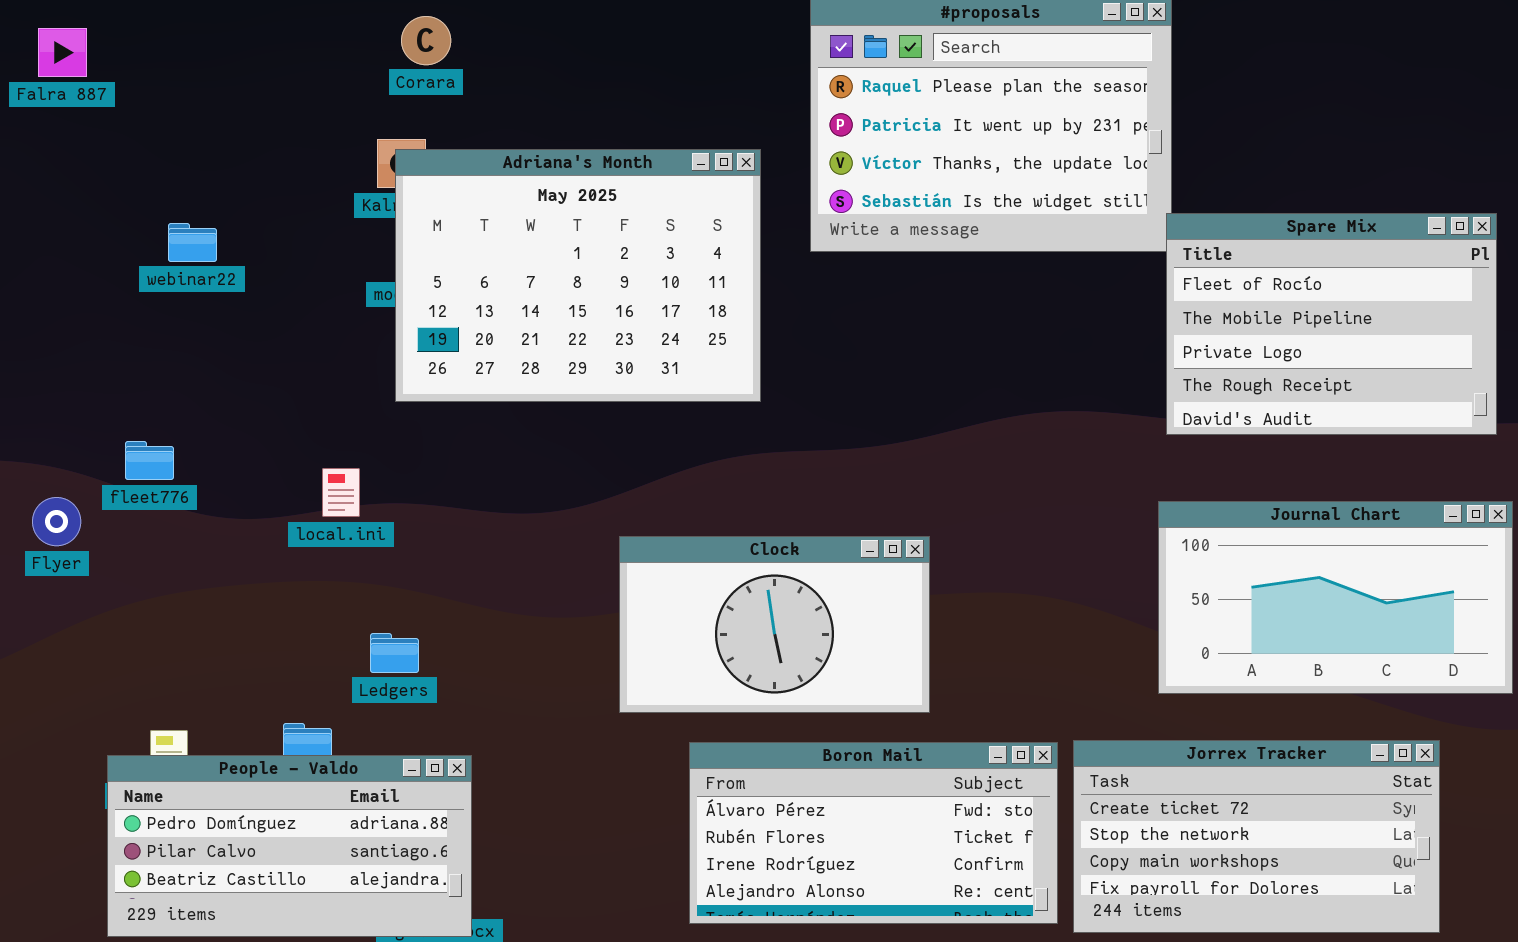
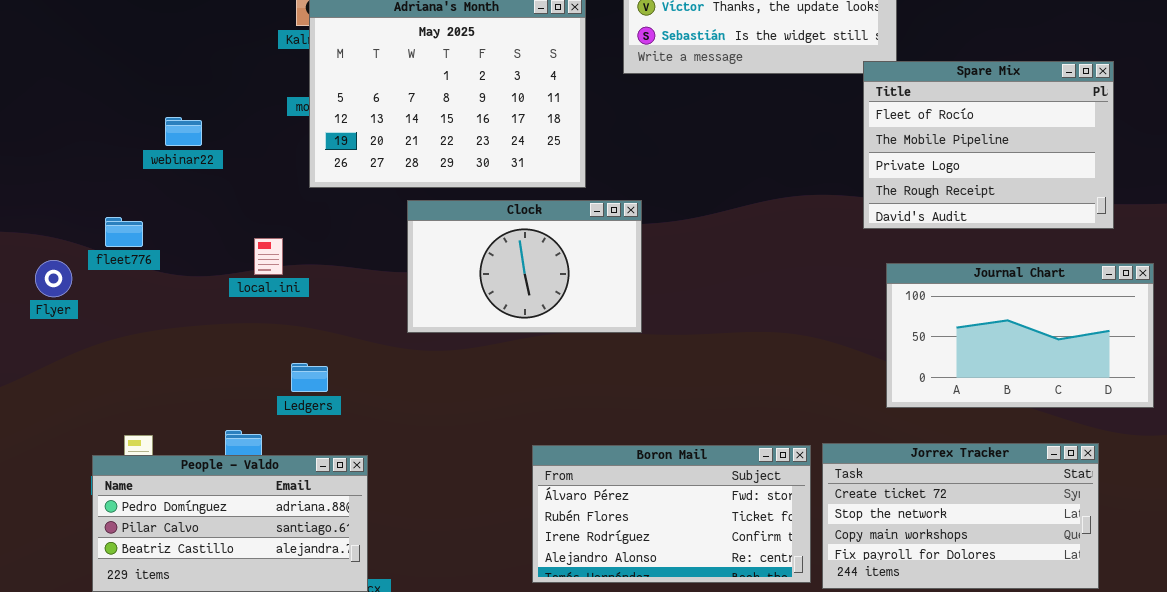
Spare Mix: [1166,213,1497,435] -> [863,61,1114,229], moved
webinar22: [168,223,217,262] -> [165,117,202,146], moved
Clock: [619,536,930,713] -> [407,200,642,333], moved

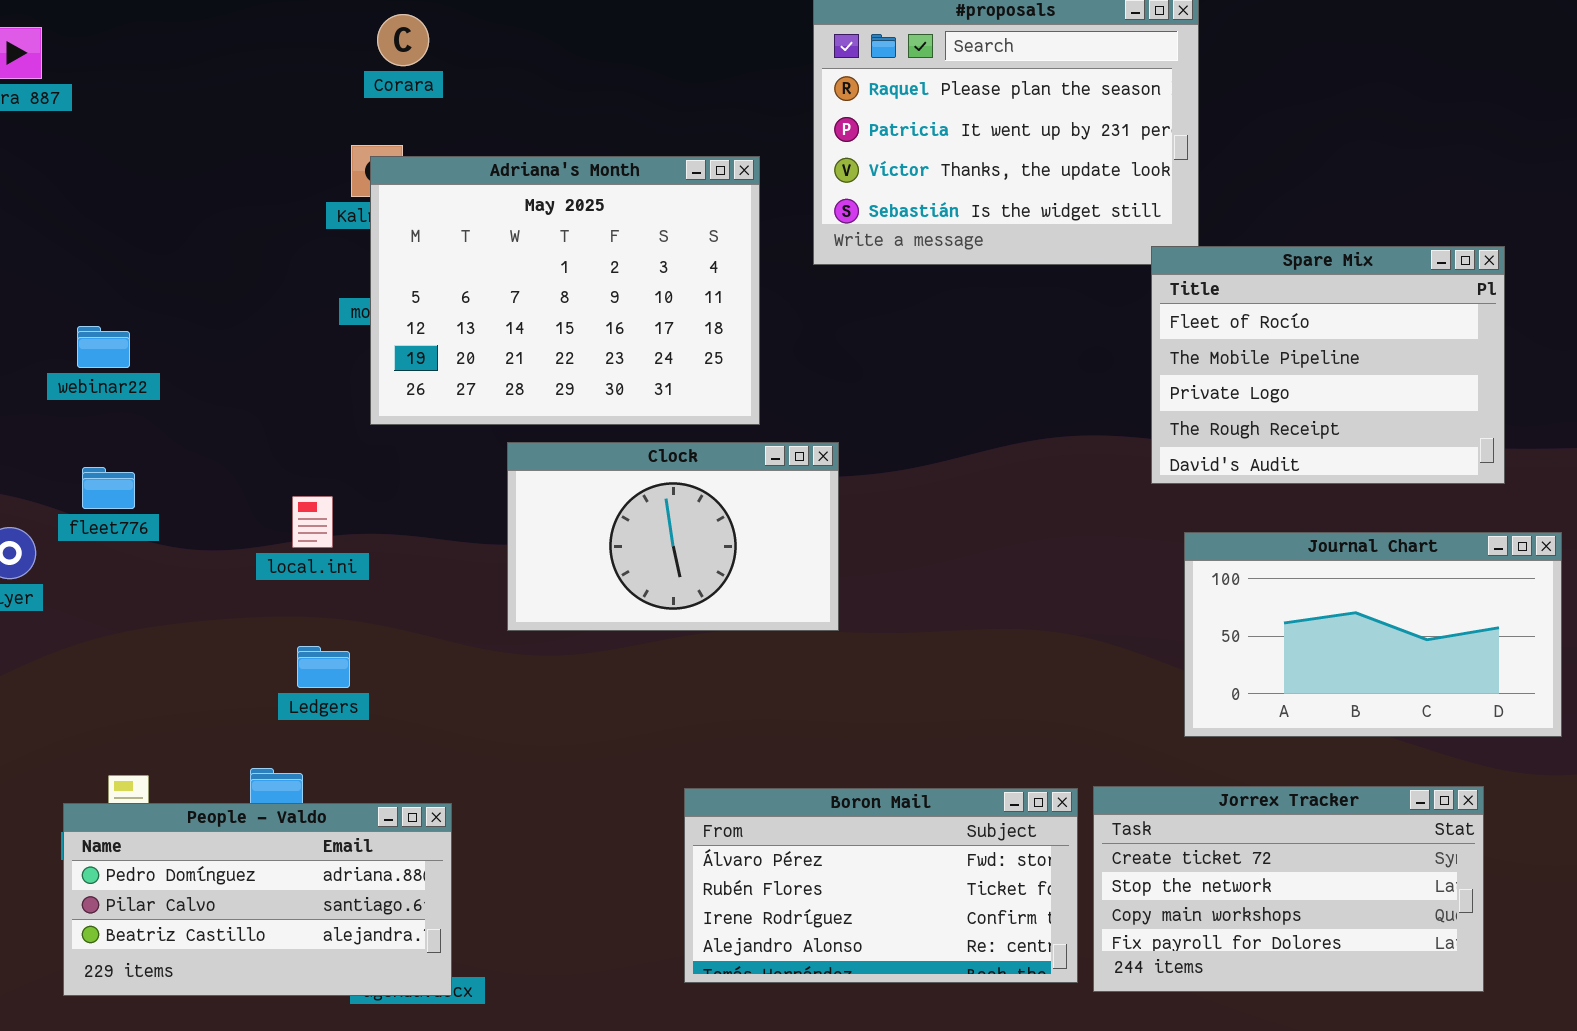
webinar22: [165,117,202,146] -> [77,326,130,368], moved
Ledgers: [291,363,328,392] -> [297,646,350,688], moved

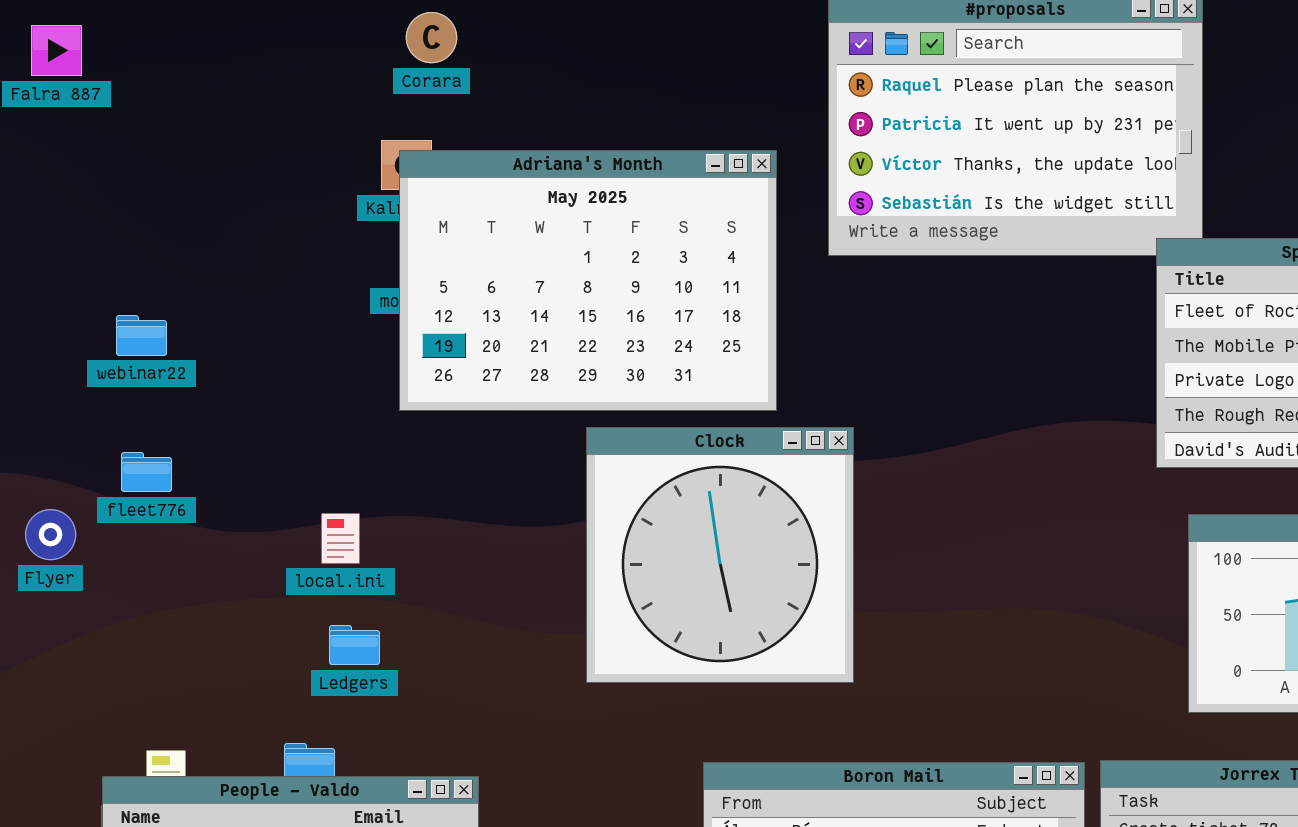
Clock: [507,442,839,631] -> [586,427,854,683], resized
local.ini: [292,496,333,548] -> [321,513,360,564], moved

